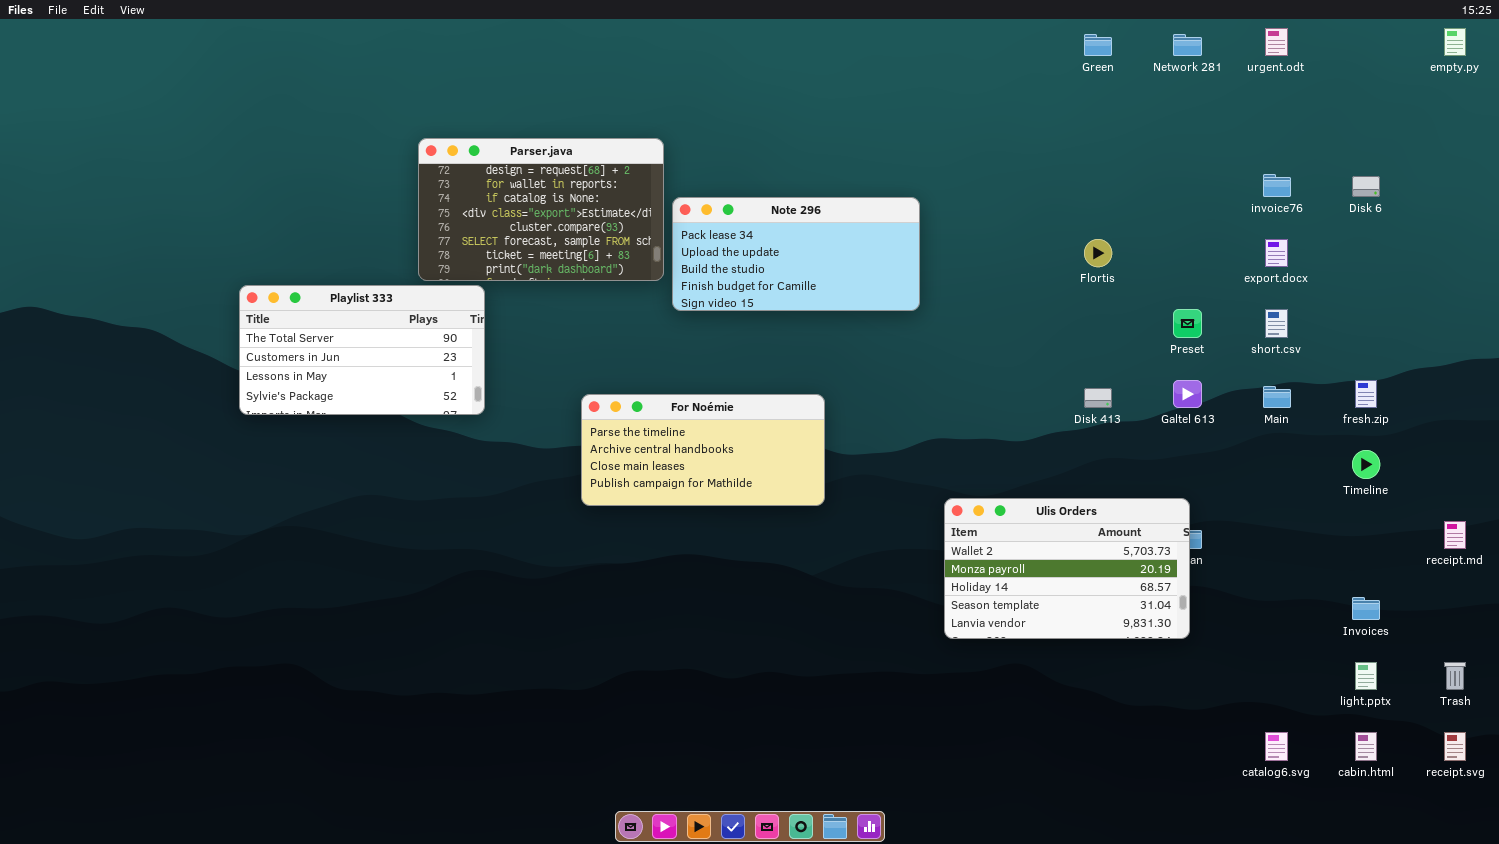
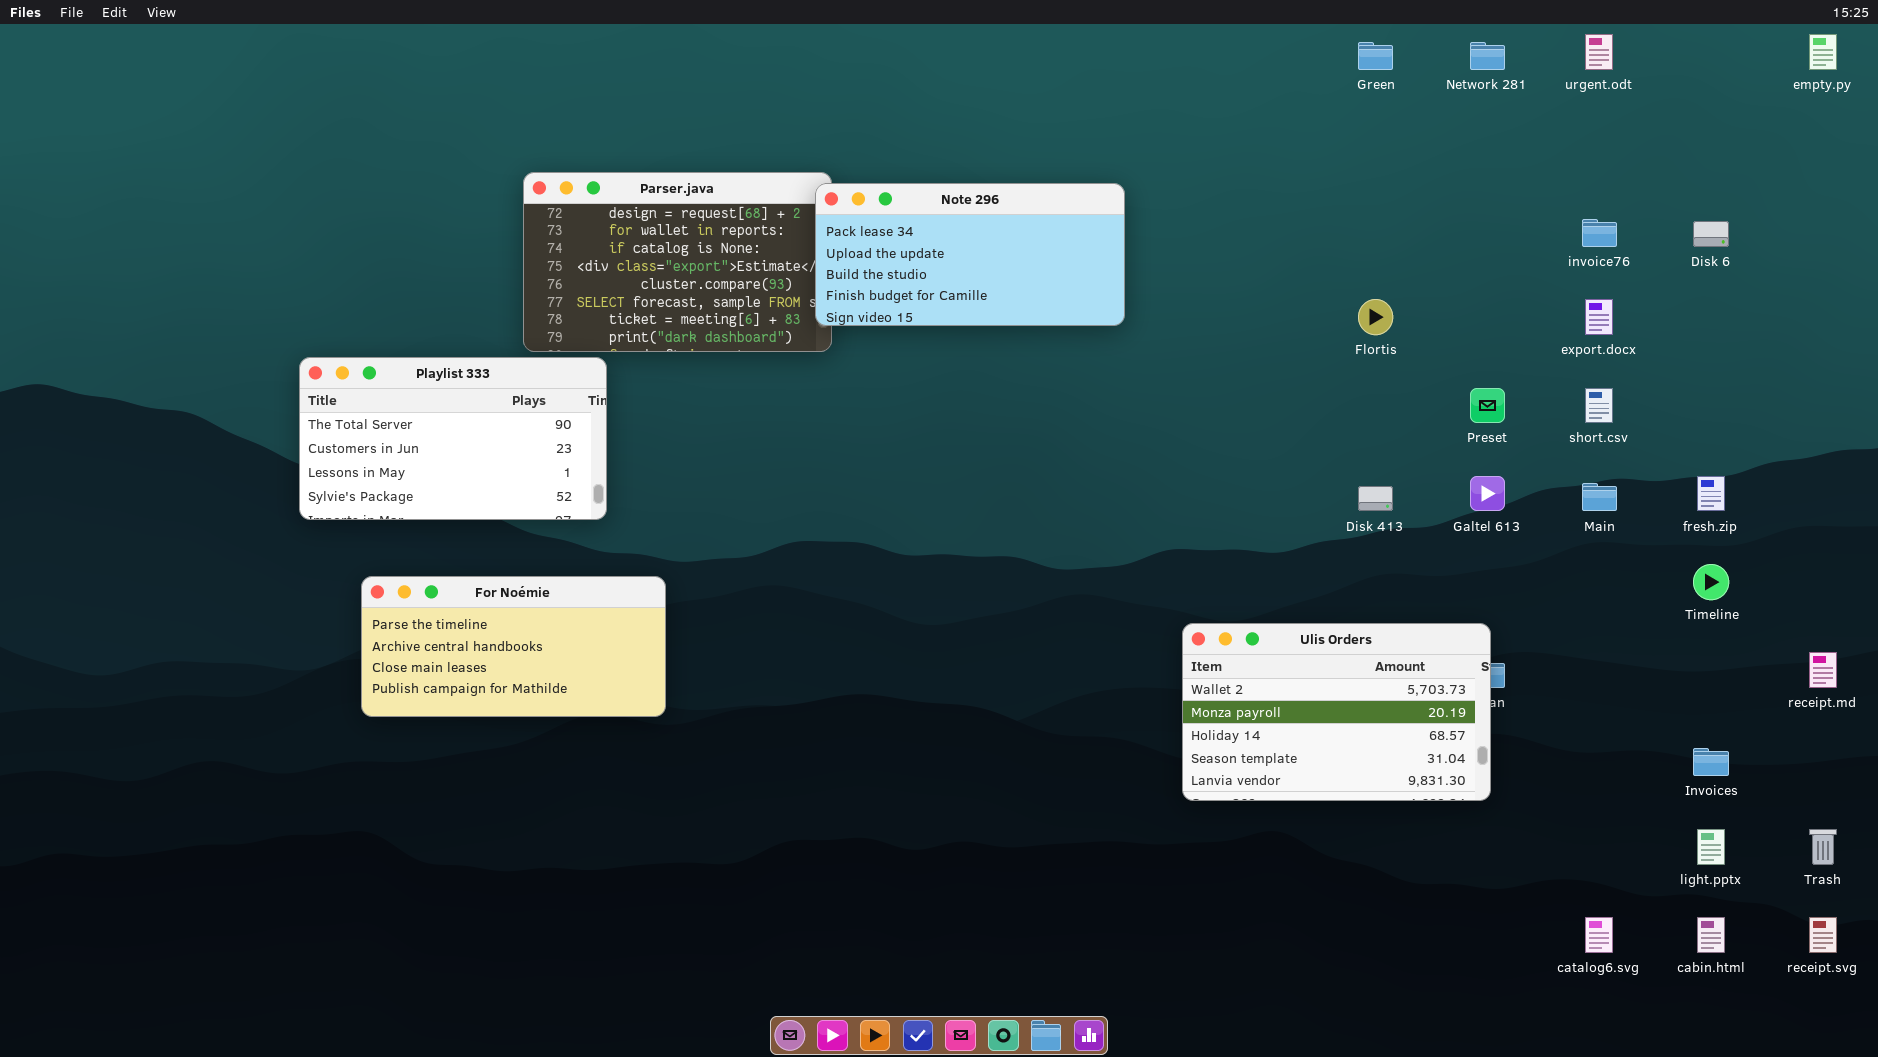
Note 296: [672,197,920,311] -> [815,183,1125,326], moved
For Noémie: [581,394,825,506] -> [361,576,666,717], moved

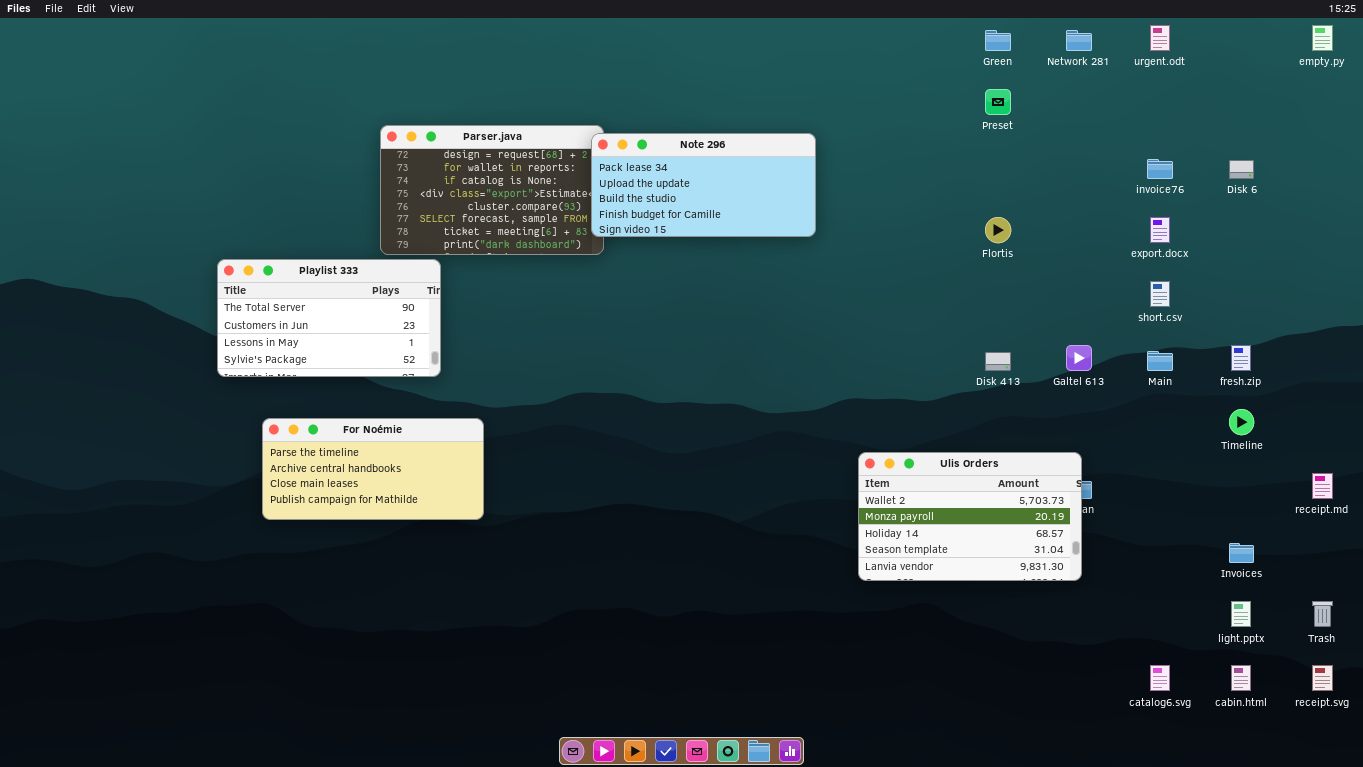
Preset: [1470,388,1505,423] -> [985,89,1011,115], moved

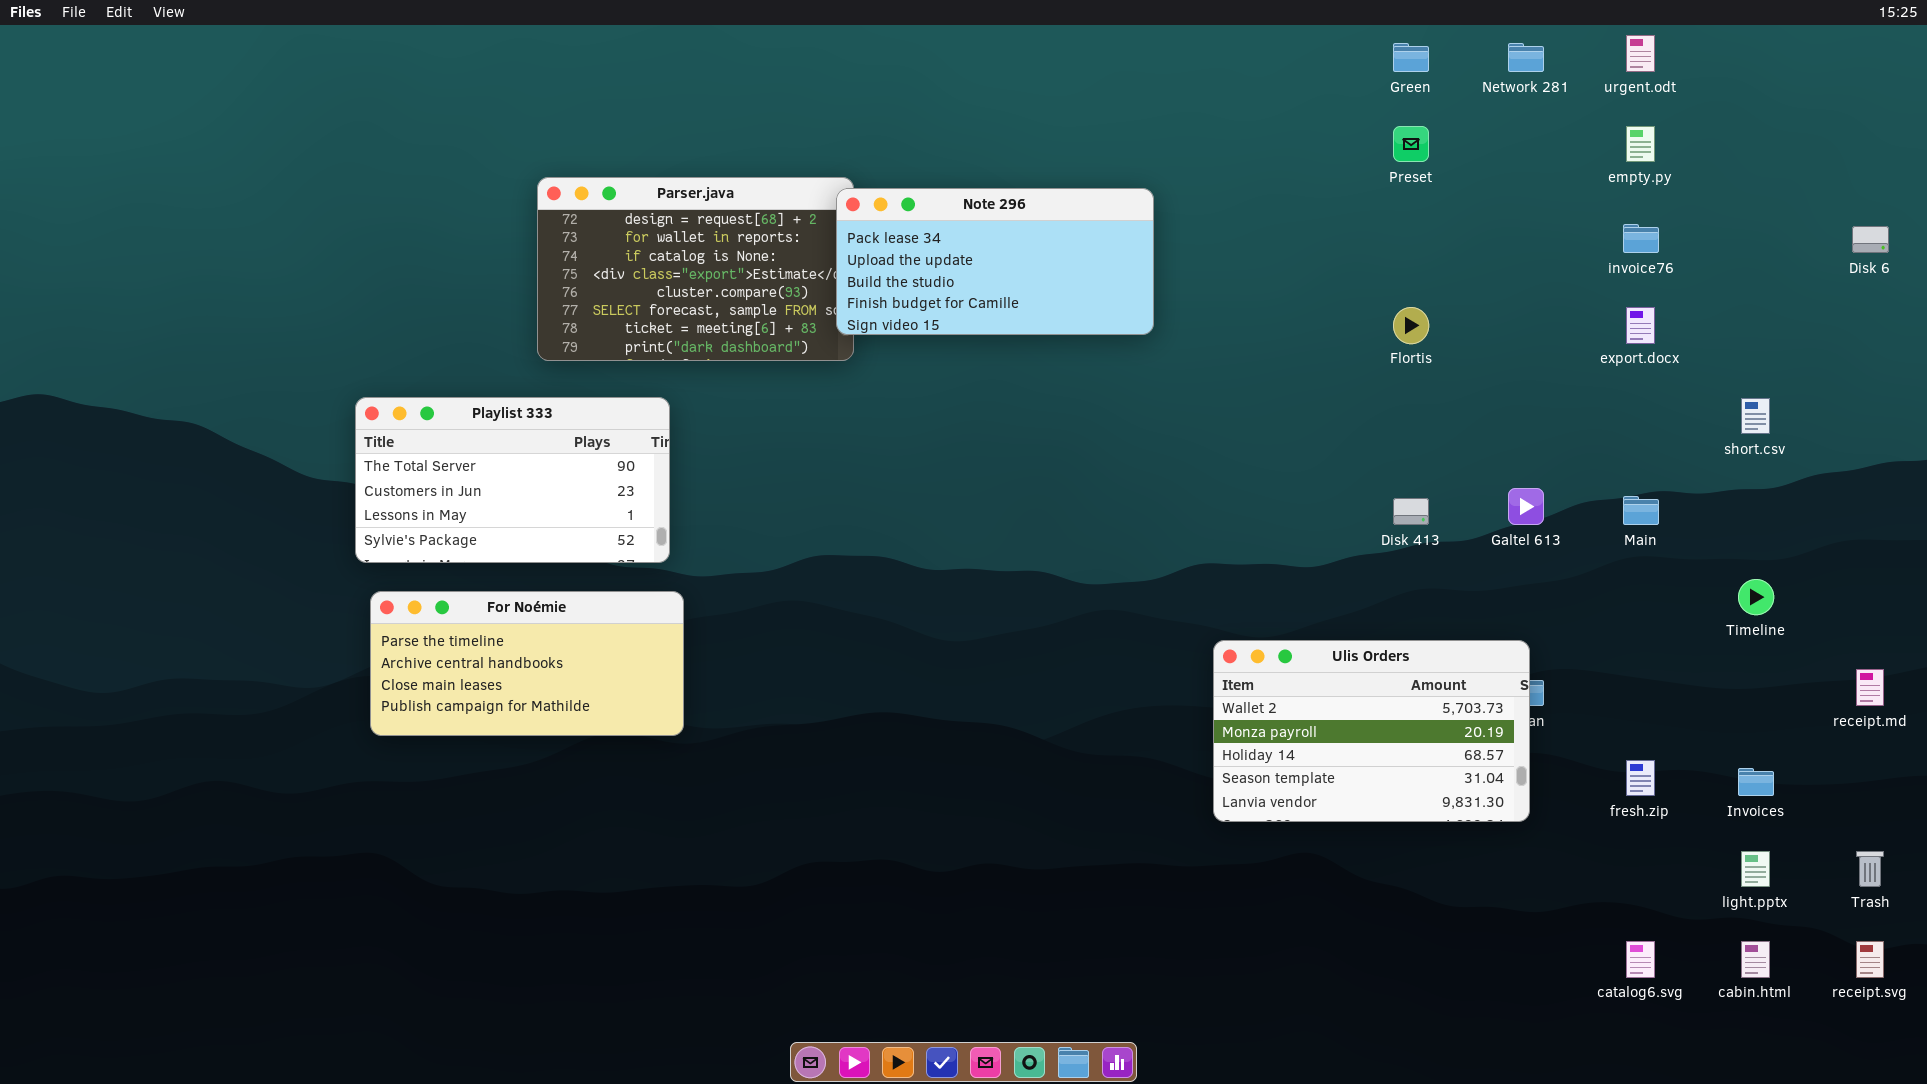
empty.py: [1312,25,1333,51] -> [1626,126,1655,162], moved
Disk 6: [1229,160,1254,179] -> [1852,226,1889,253], moved
Playlist 333: [217,259,441,377] -> [355,397,670,563], moved
short.csv: [1150,281,1170,307] -> [1741,398,1770,434], moved
fresh.zip: [1231,345,1251,371] -> [1626,760,1655,796], moved

